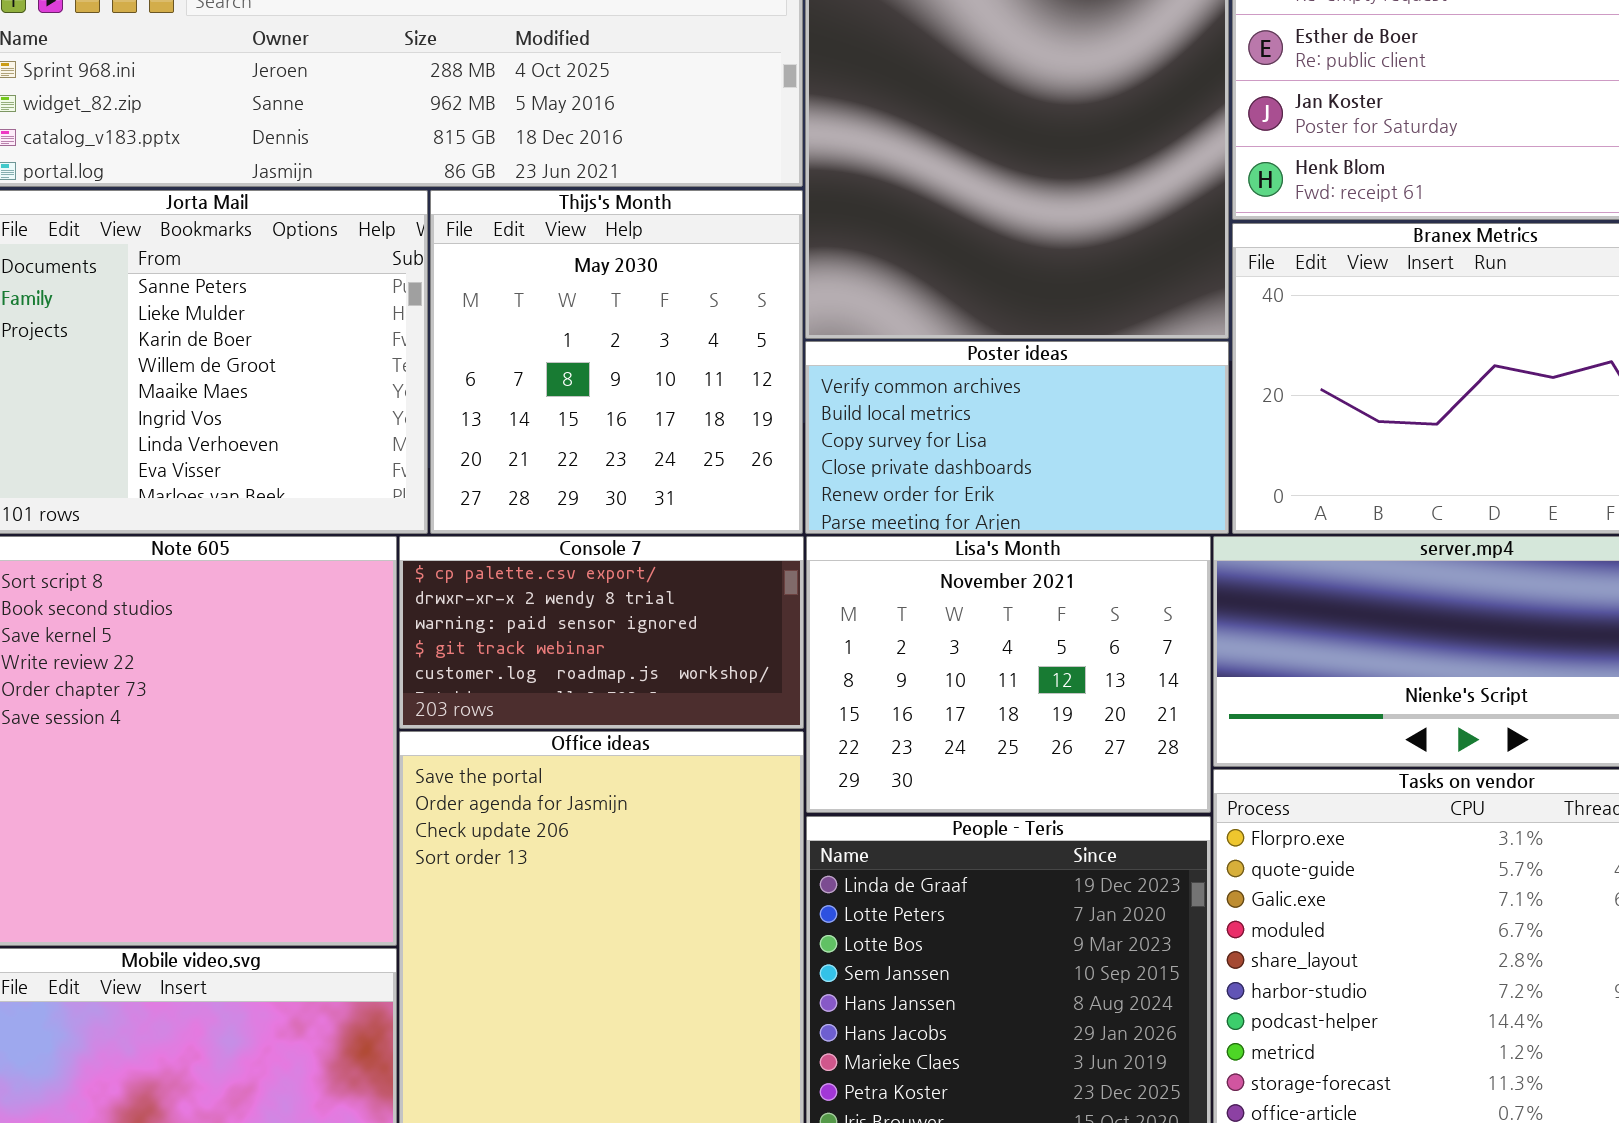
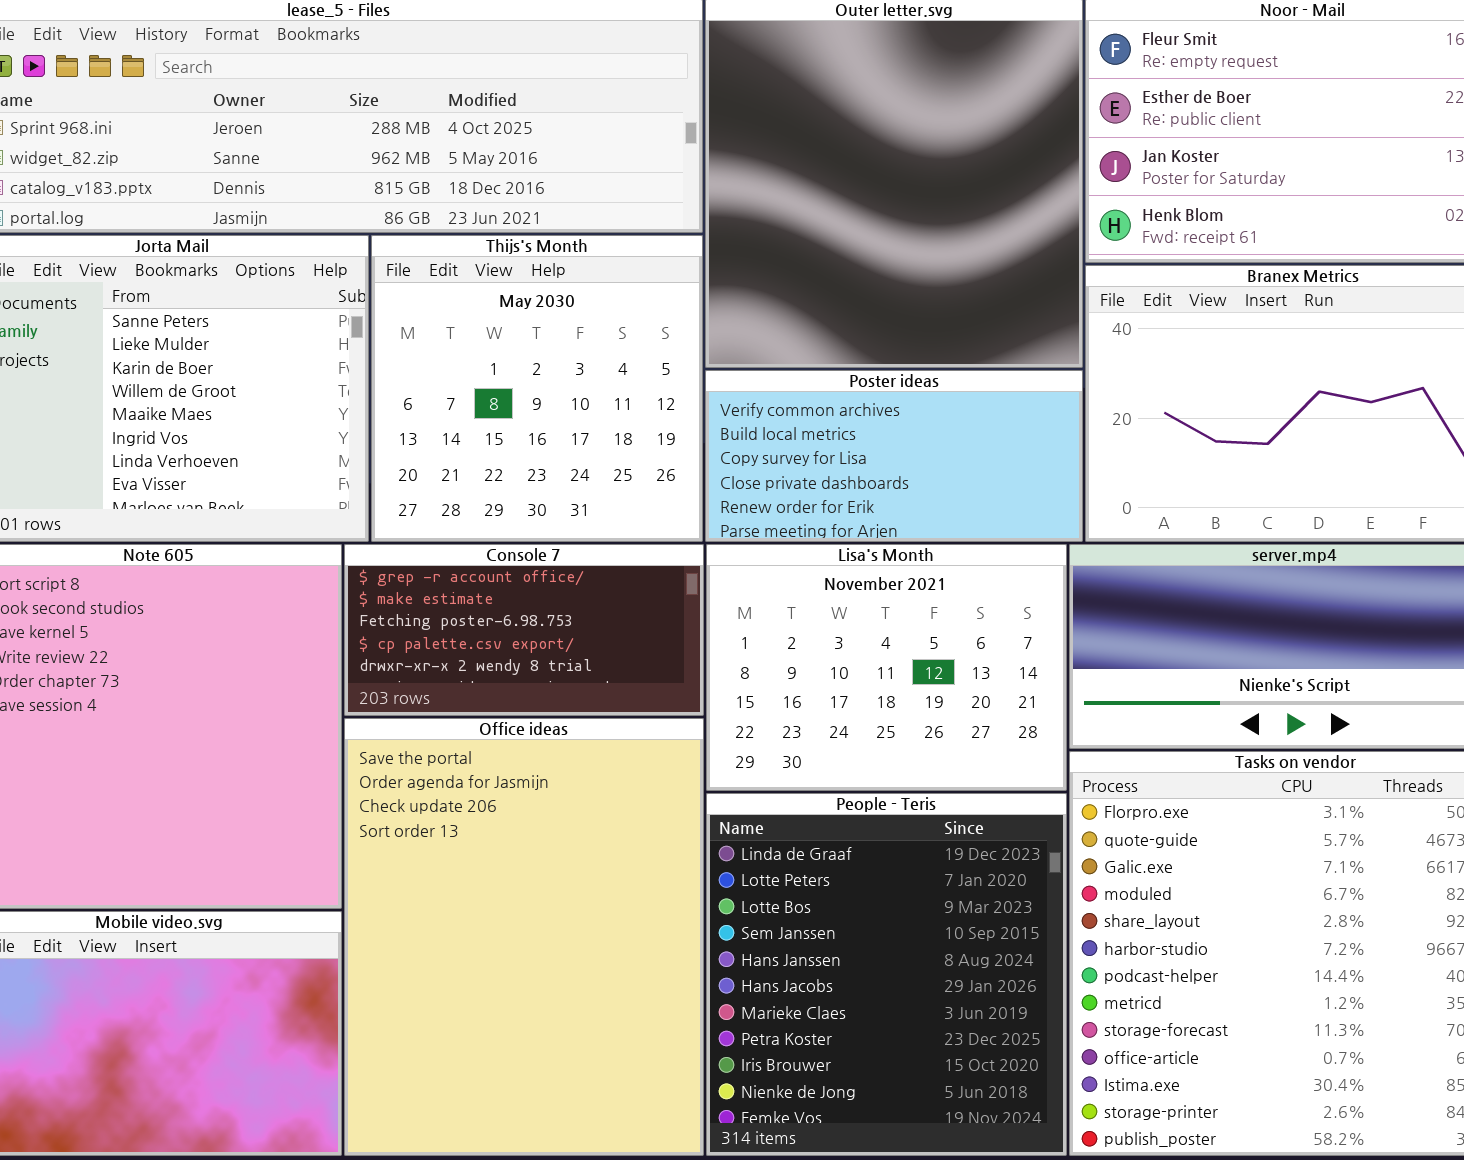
Console 7: [399,536,804,729] -> [344,544,704,716], scrolled up 3 rows

